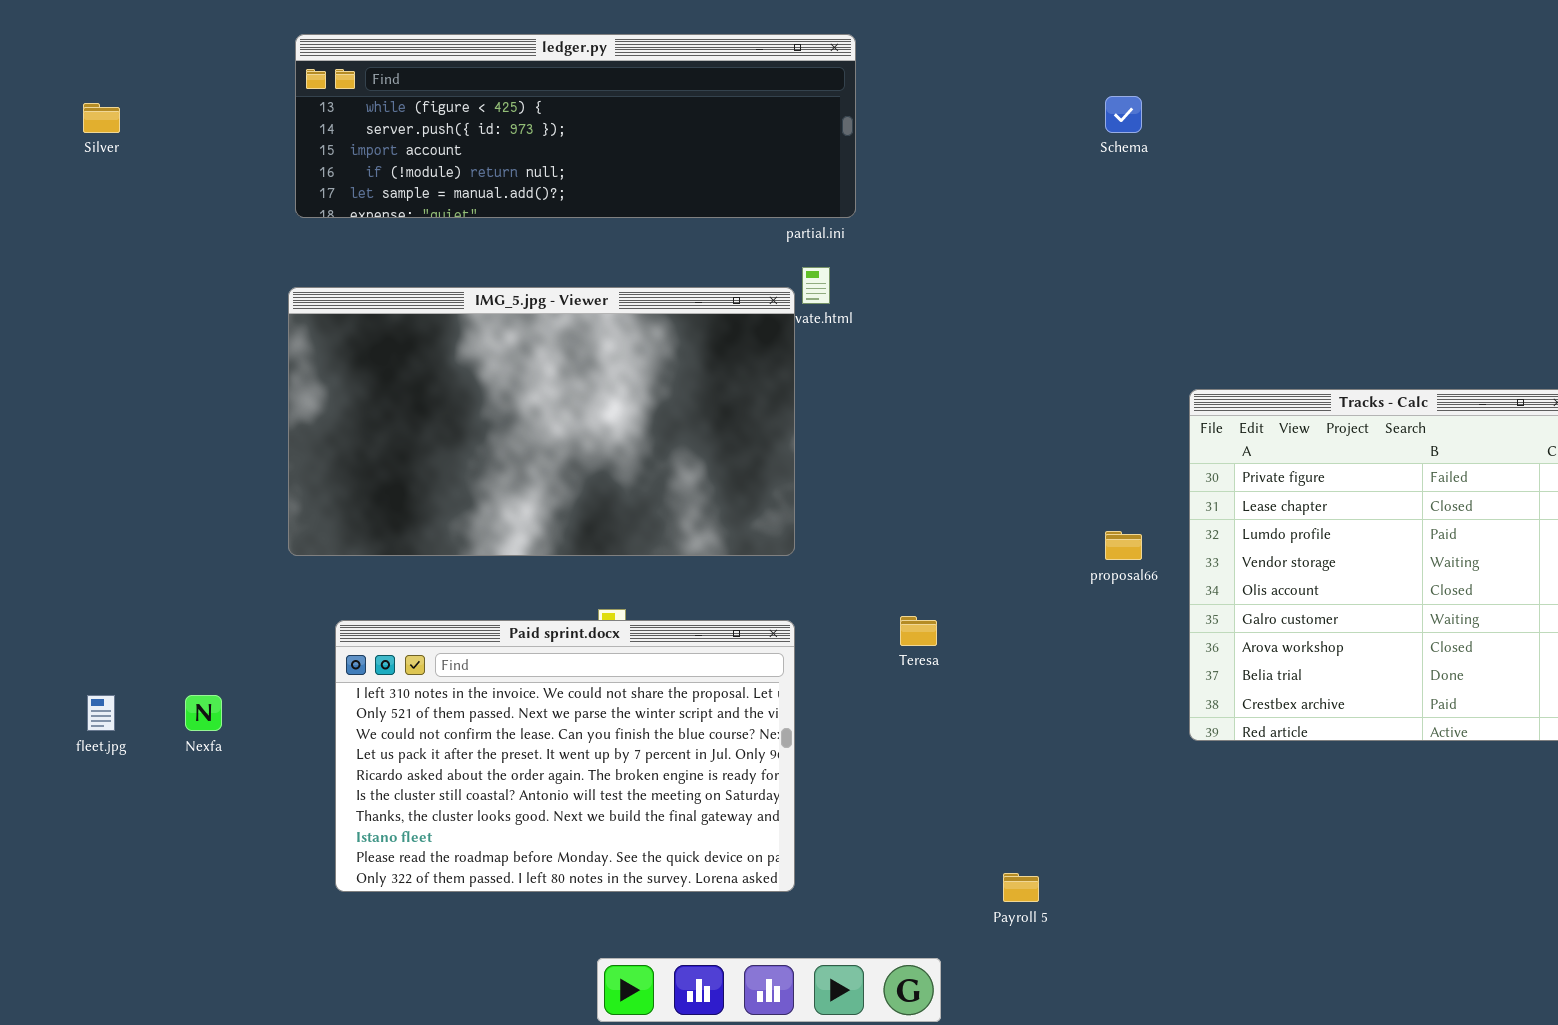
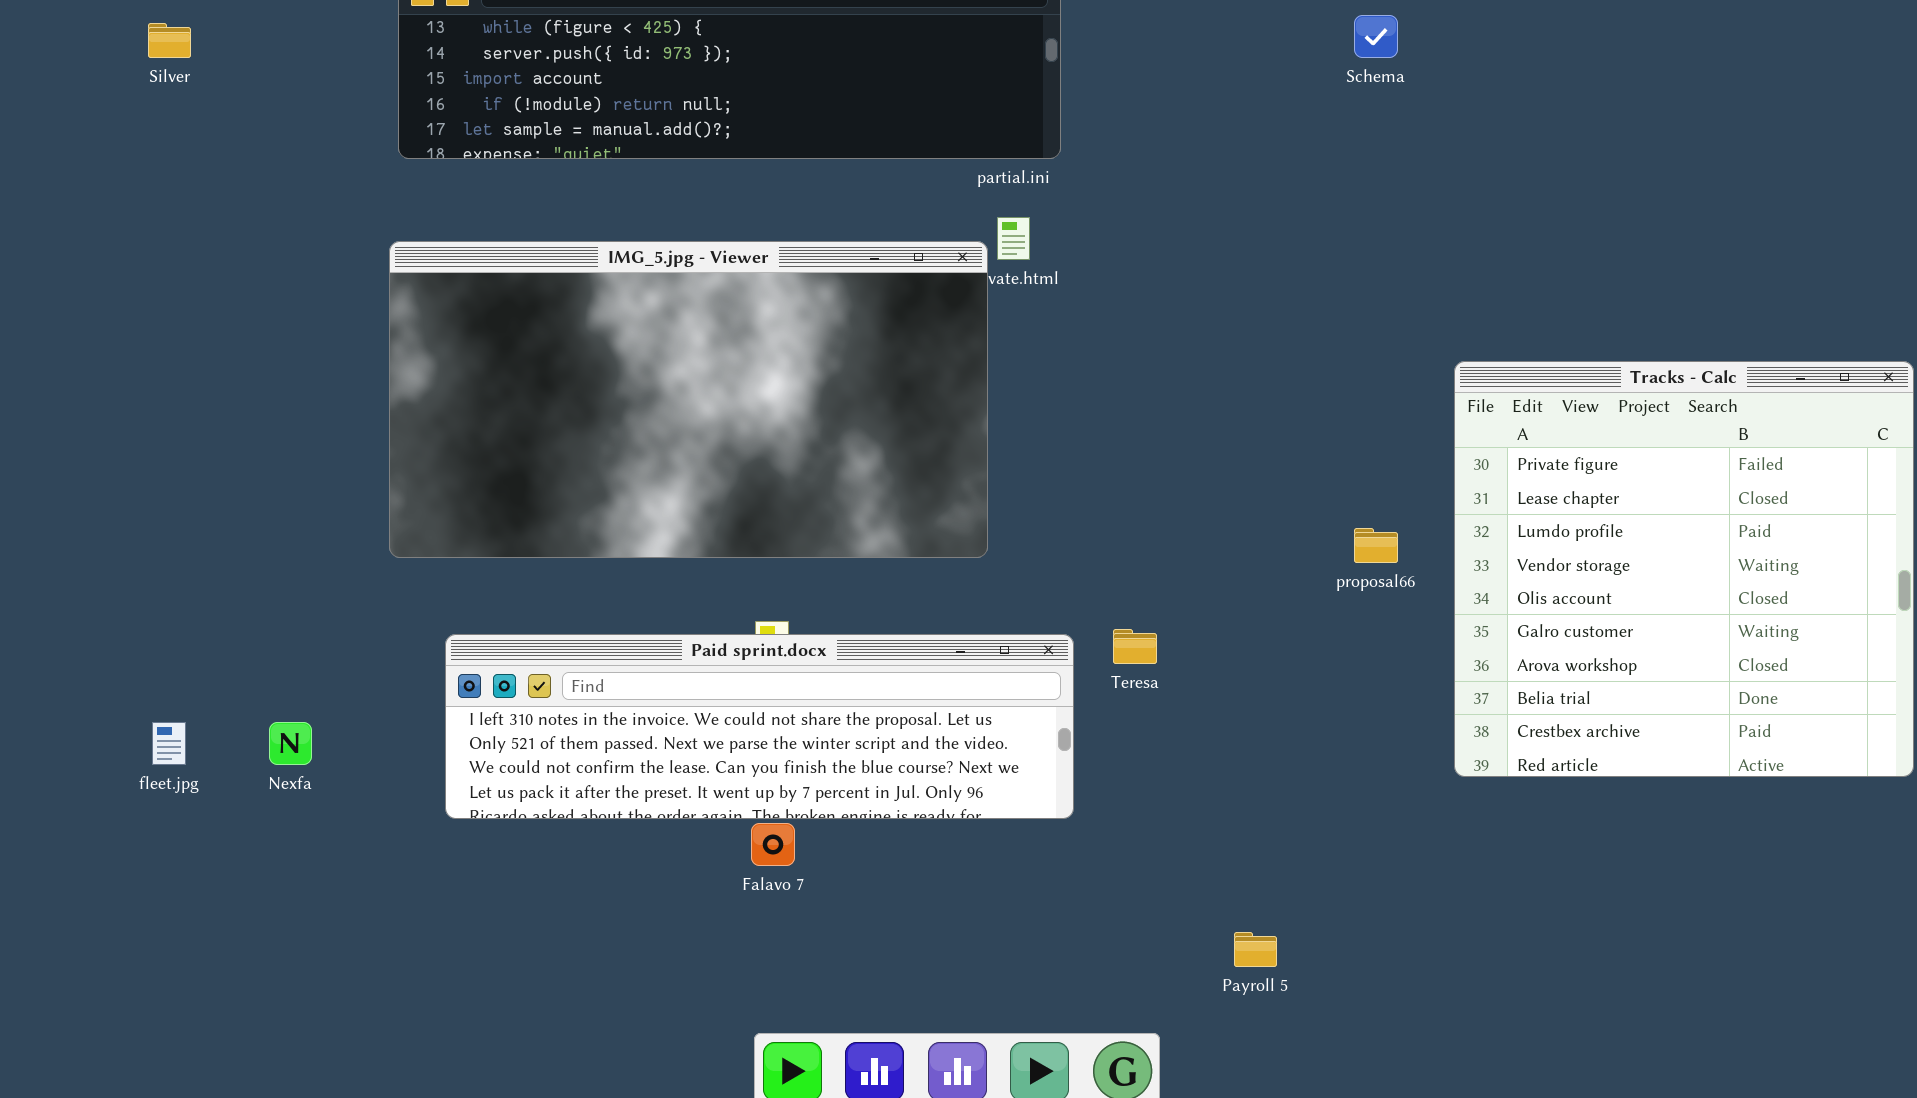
Paid sprint.docx: [335,620,795,892] -> [445,634,1074,819], resized

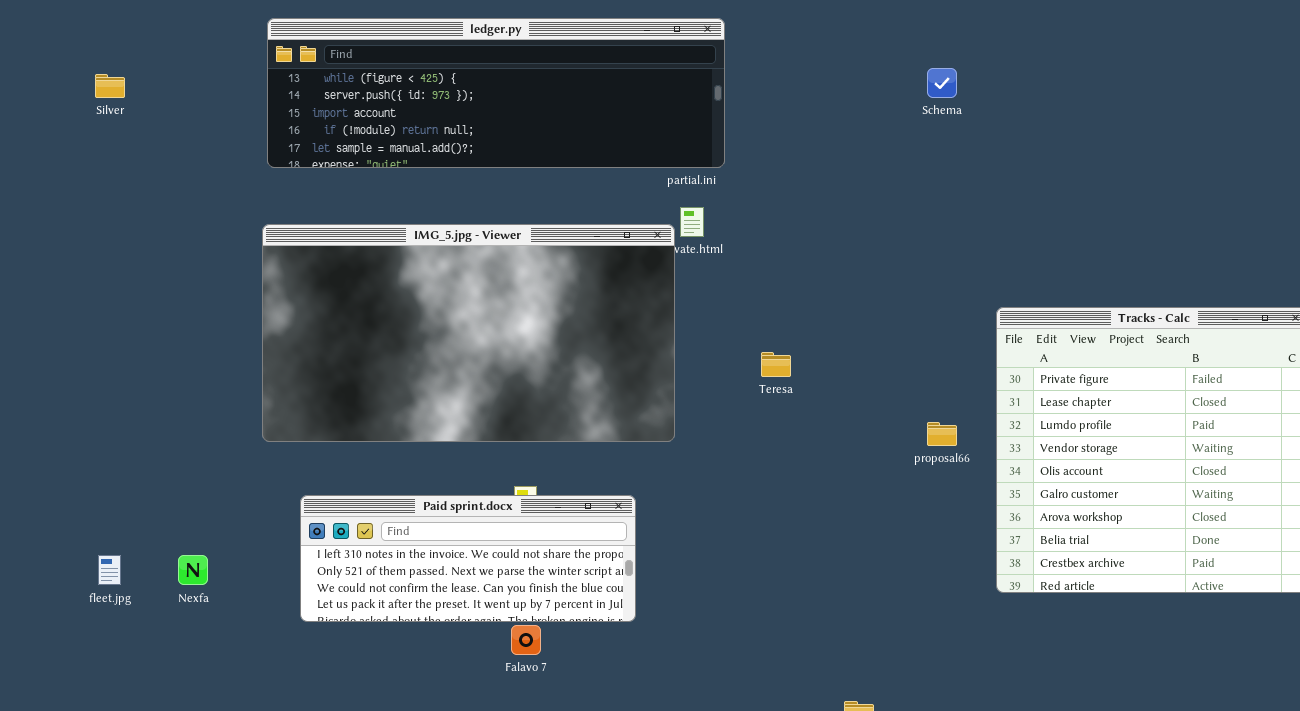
Teresa: [1113,629,1157,664] -> [761,352,791,377], moved
Paid sprint.docx: [445,634,1074,819] -> [300,495,636,622], resized

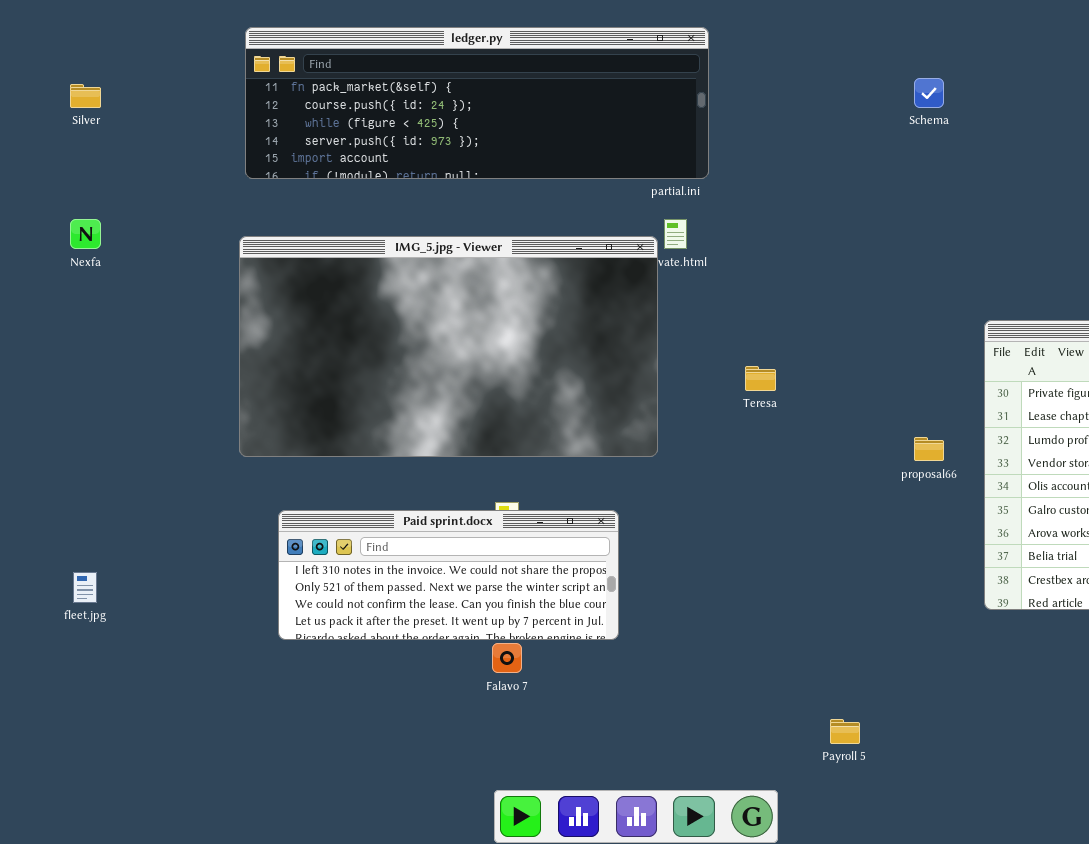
ledger.py: [267,18,725,168] -> [245,27,709,179], scrolled up 2 rows
Nexfa: [178,555,208,585] -> [70,219,101,249], moved

